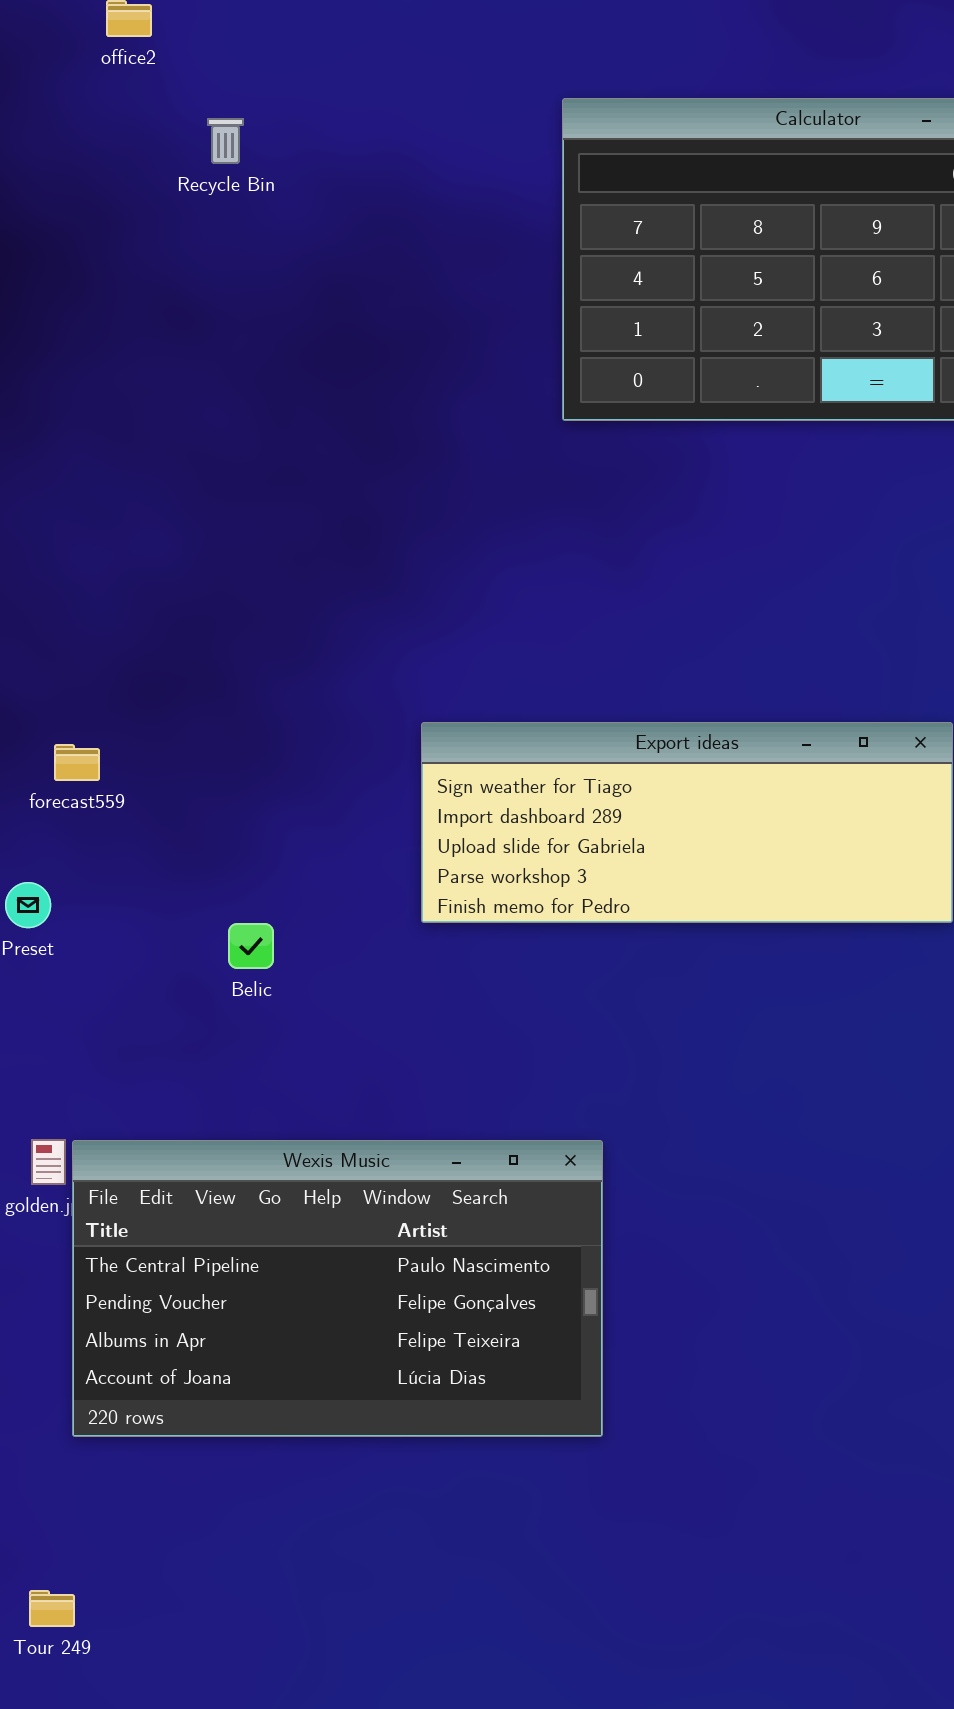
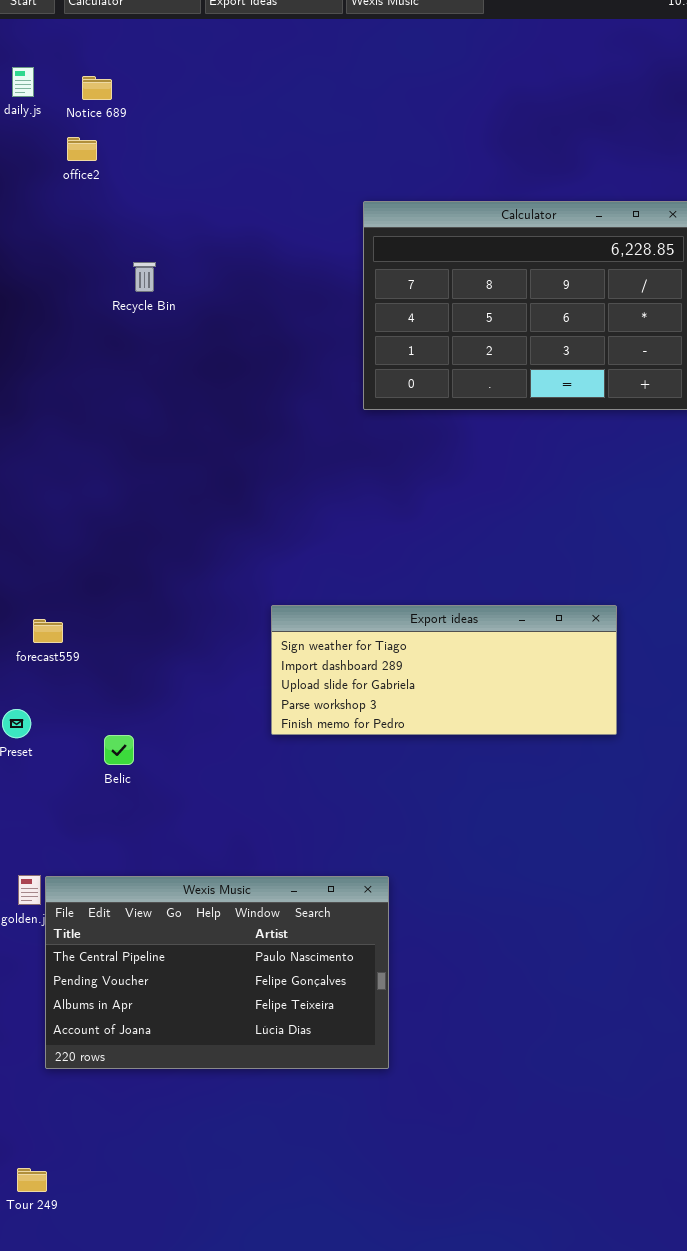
Recycle Bin: [207,118,244,164] -> [133,262,156,292], moved
Belic: [228,923,274,969] -> [104,735,134,765], moved

